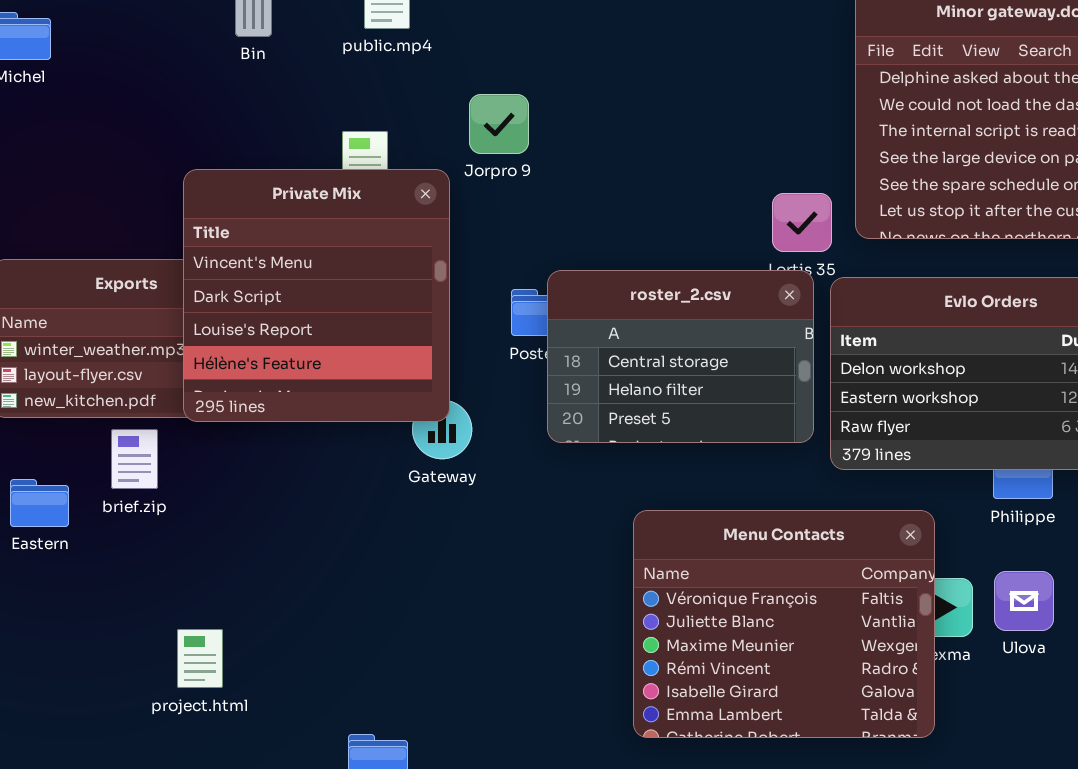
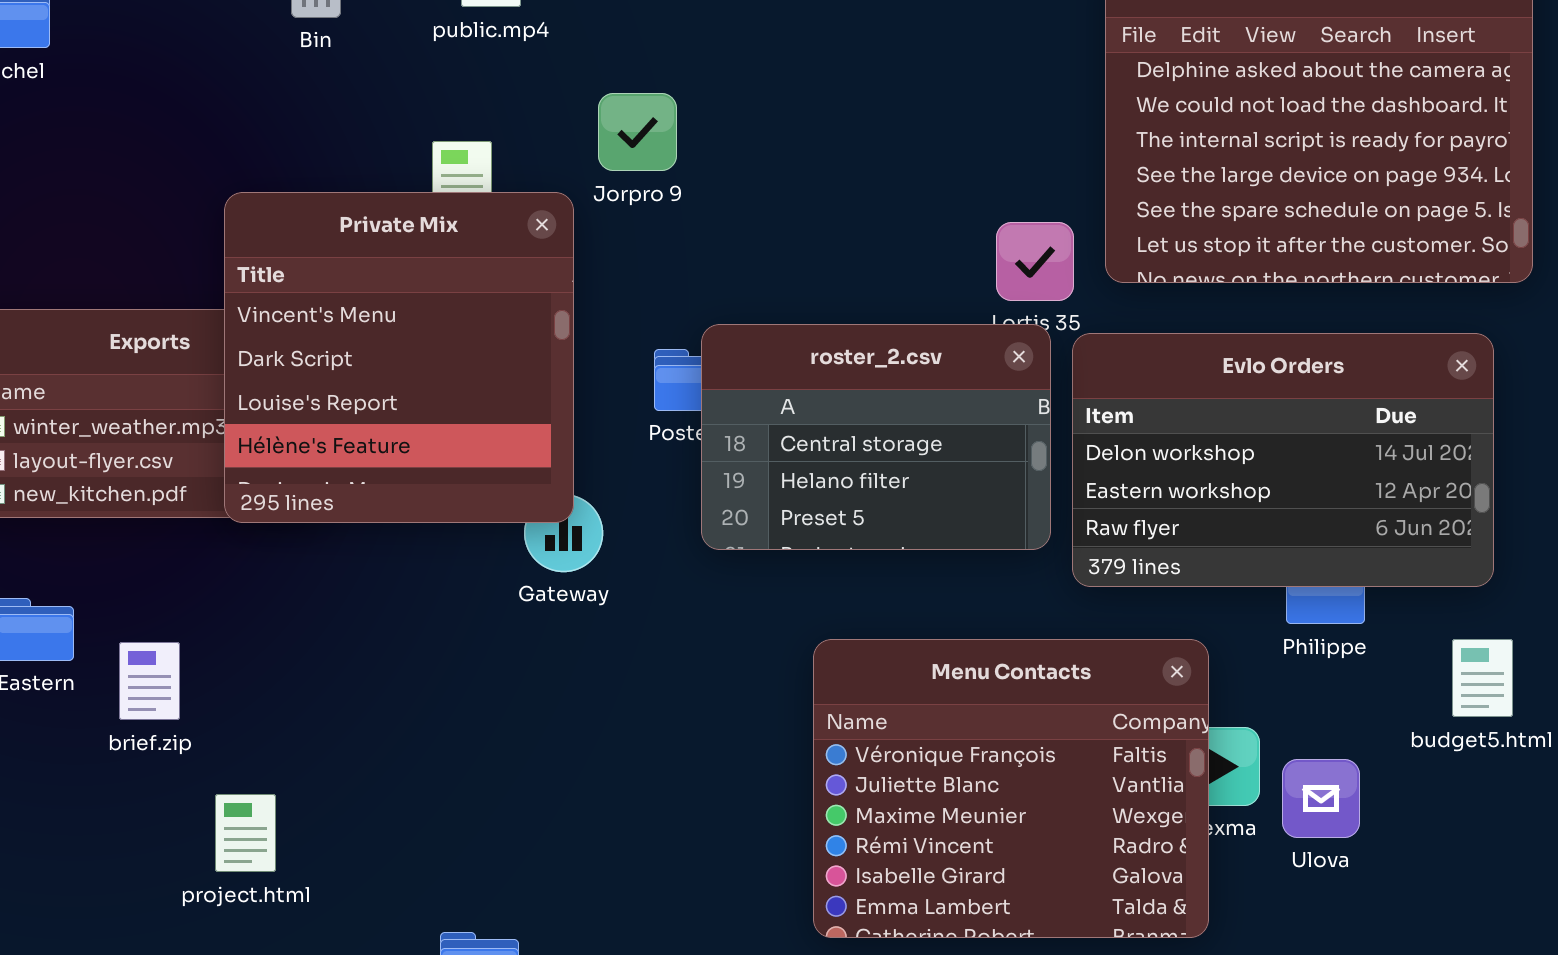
brief.zip: [111,429,158,489] -> [119,642,180,720], moved
Ulova: [994,571,1054,631] -> [1282,759,1360,838], moved

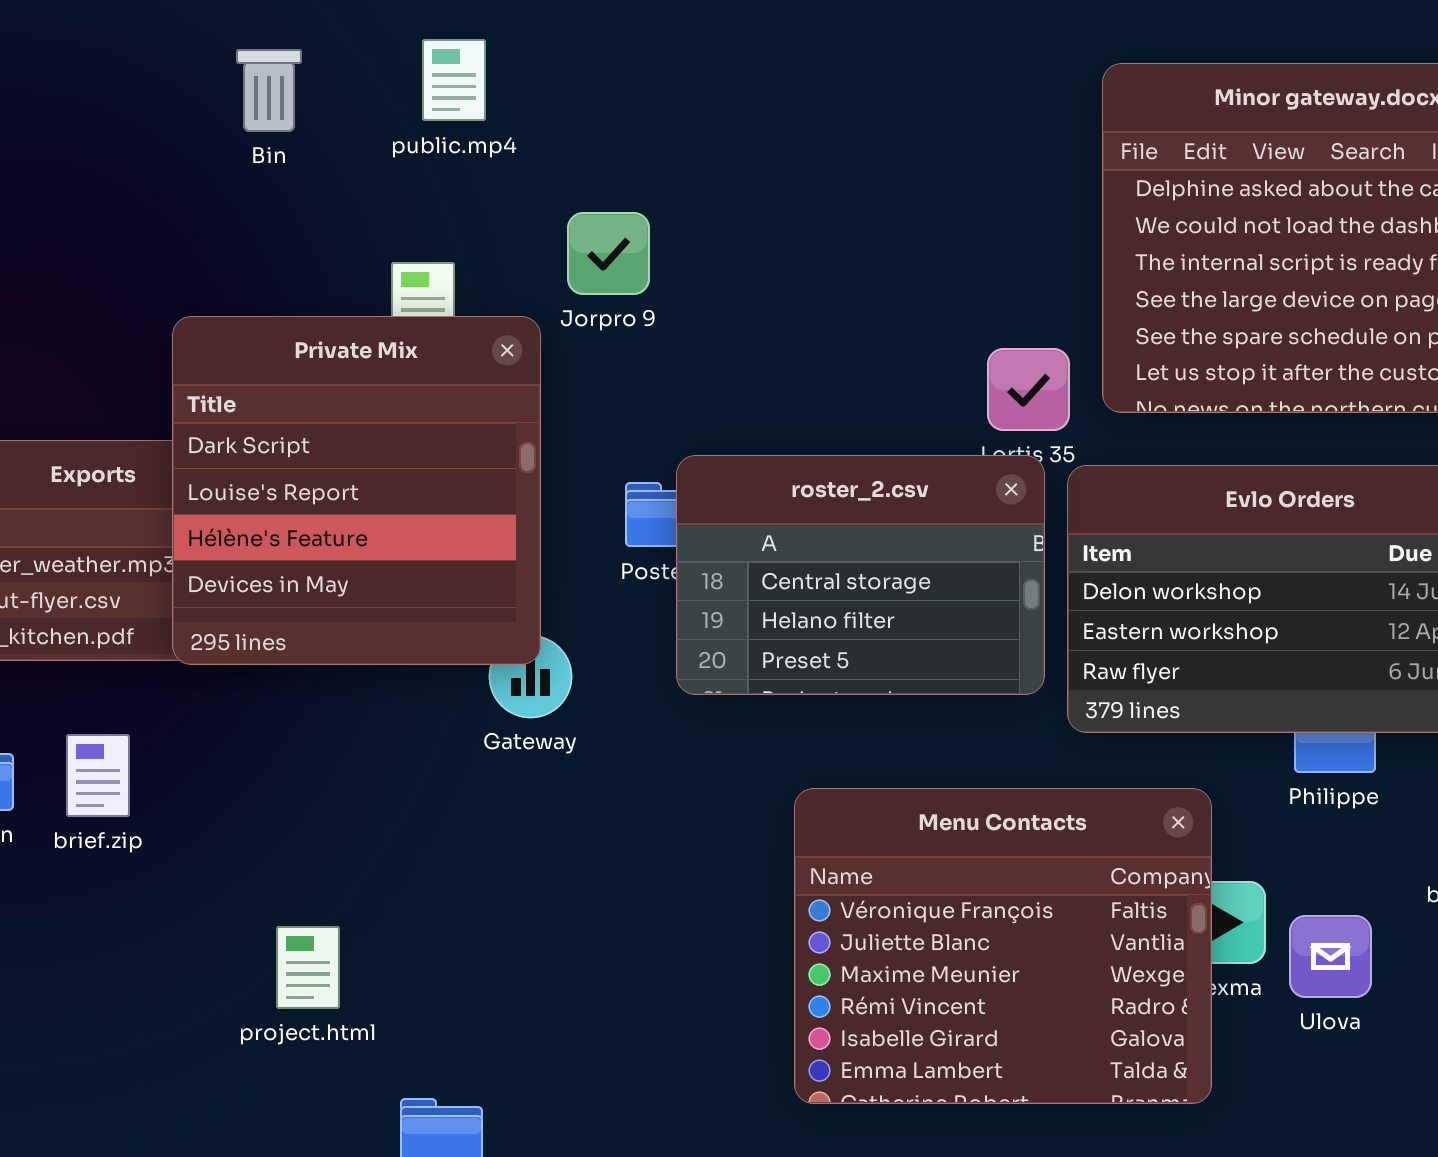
Private Mix: [224,192,574,523] -> [172,316,541,665], scrolled down 1 row
brief.zip: [119,642,180,720] -> [66,734,130,817], moved
project.html: [215,794,276,872] -> [276,926,340,1009], moved

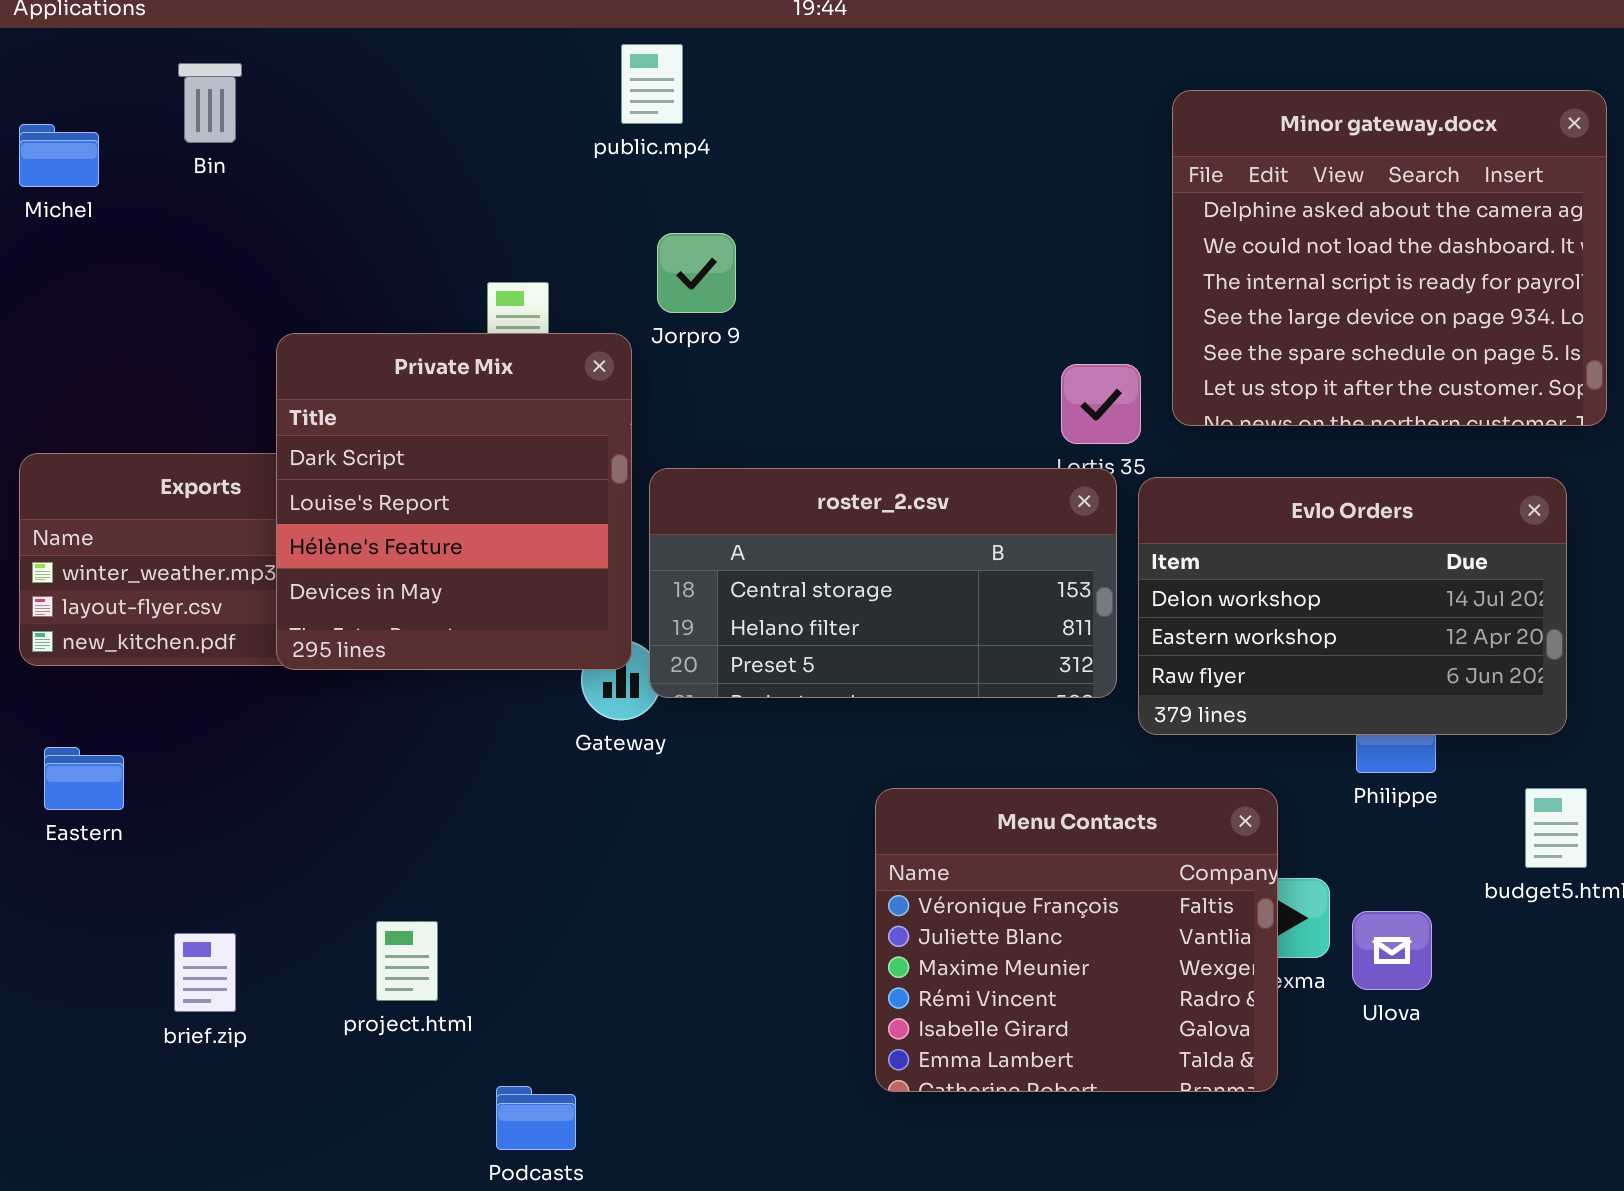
public.mp4: [422,39,486,121] -> [621,44,683,124], moved
Bin: [236,49,302,132] -> [178,63,242,143], moved
roster_2.csv: [676,455,1045,695] -> [649,468,1117,698], resized
brief.zip: [66,734,130,817] -> [174,933,236,1012], moved

